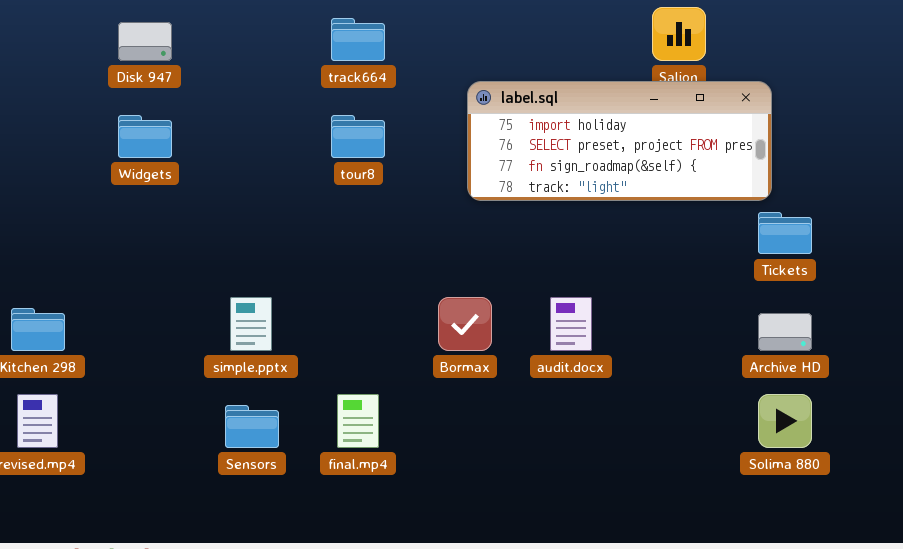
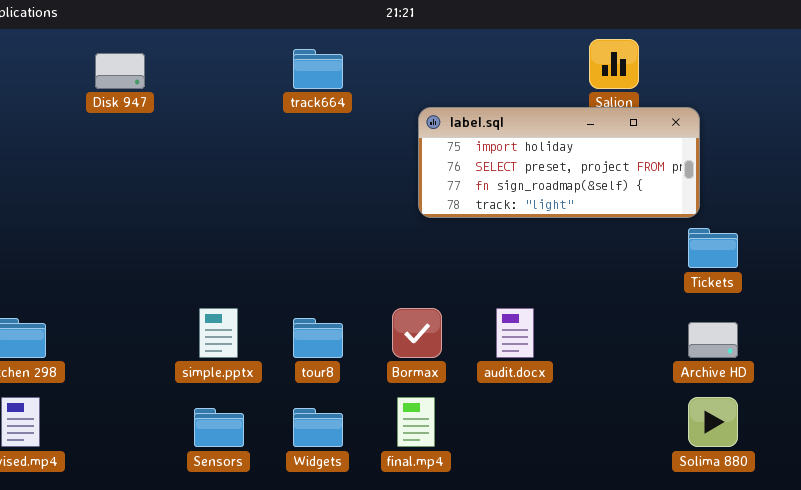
Widgets: [118,115,172,158] -> [293,408,343,447], moved
tour8: [331,115,385,158] -> [293,318,343,358], moved
final.mp4: [337,394,379,448] -> [397,397,435,447], moved

